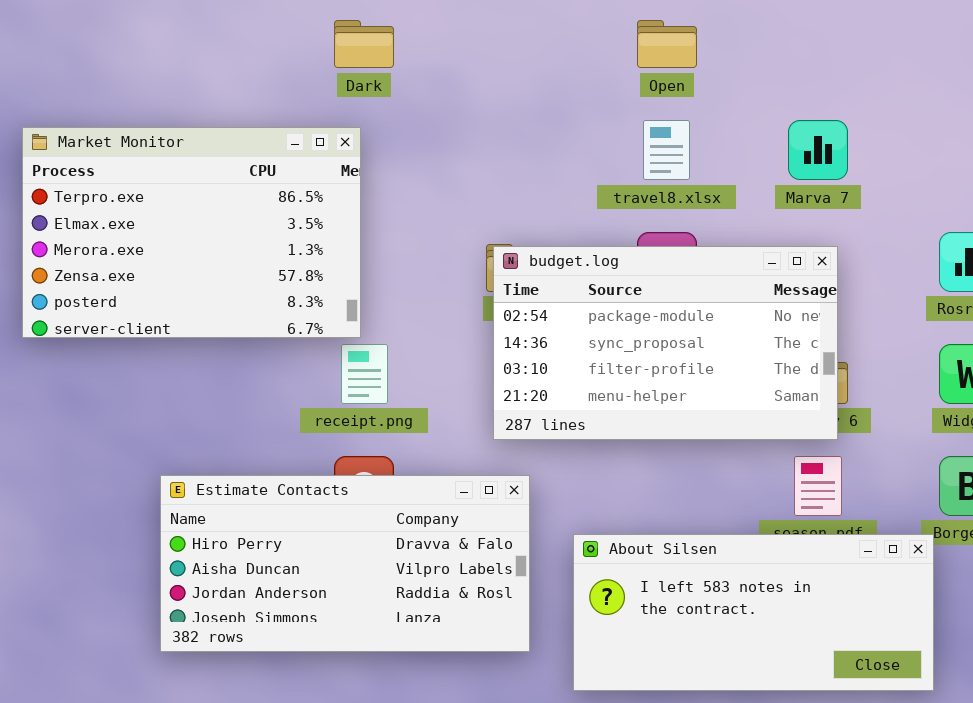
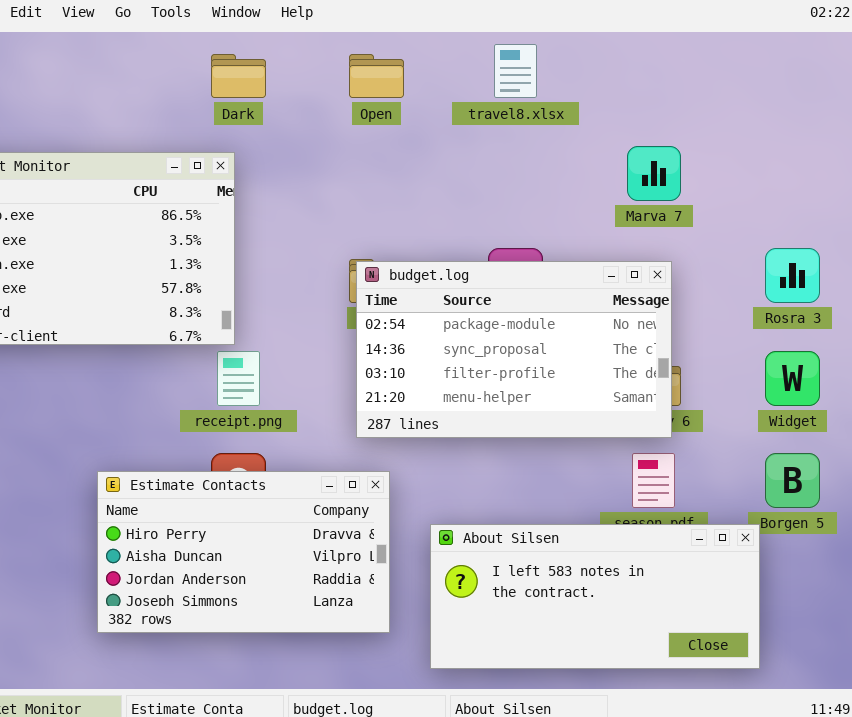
Open: [637,20,697,68] -> [349,54,404,98], moved
travel8.xlsx: [643,120,690,180] -> [494,44,537,98], moved
Estimate Contacts: [160,475,530,652] -> [97,471,390,633], resized

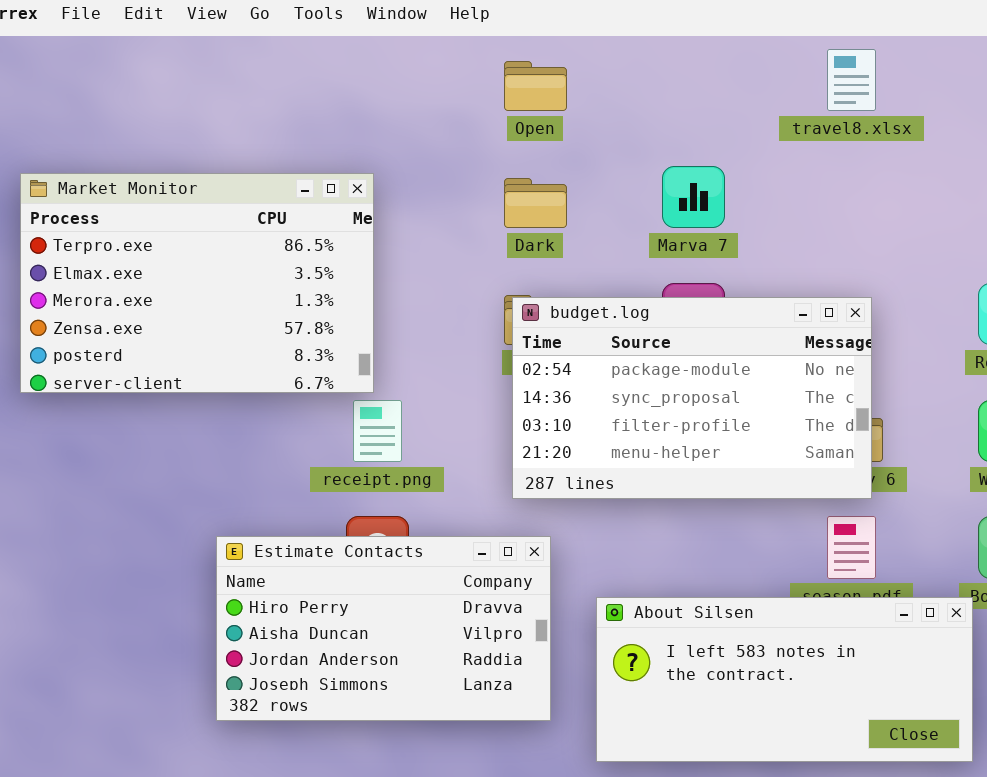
travel8.xlsx: [494,44,537,98] -> [827,49,876,111], moved
Dark: [211,54,266,98] -> [504,178,567,228], moved
Marva 7: [627,146,681,201] -> [662,166,725,228], moved

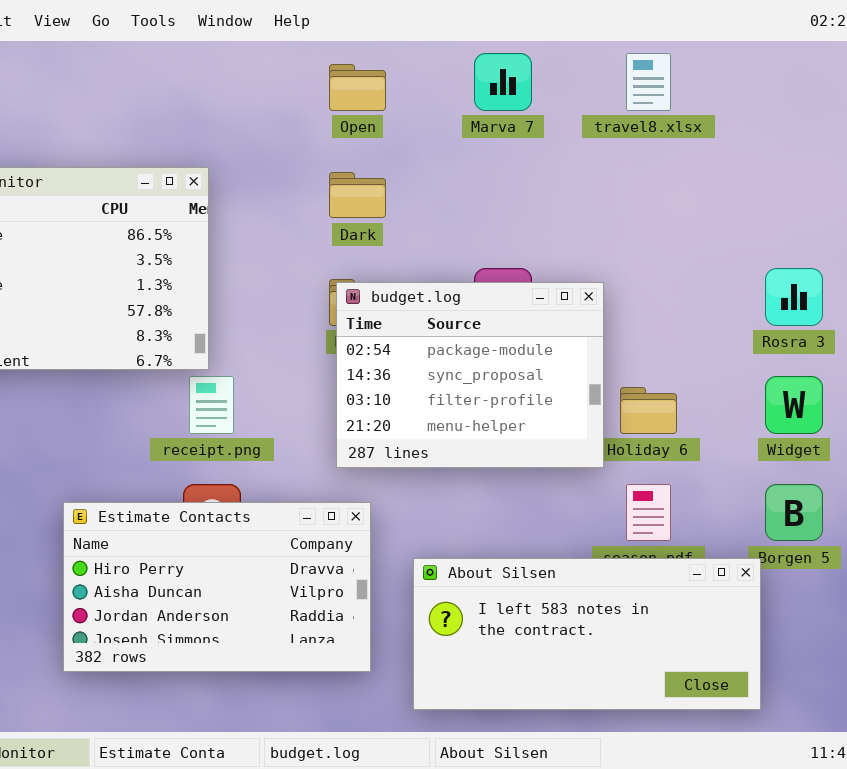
Marva 7: [662,166,725,228] -> [474,53,532,111], moved
budget.log: [512,297,872,499] -> [336,282,604,468], resized

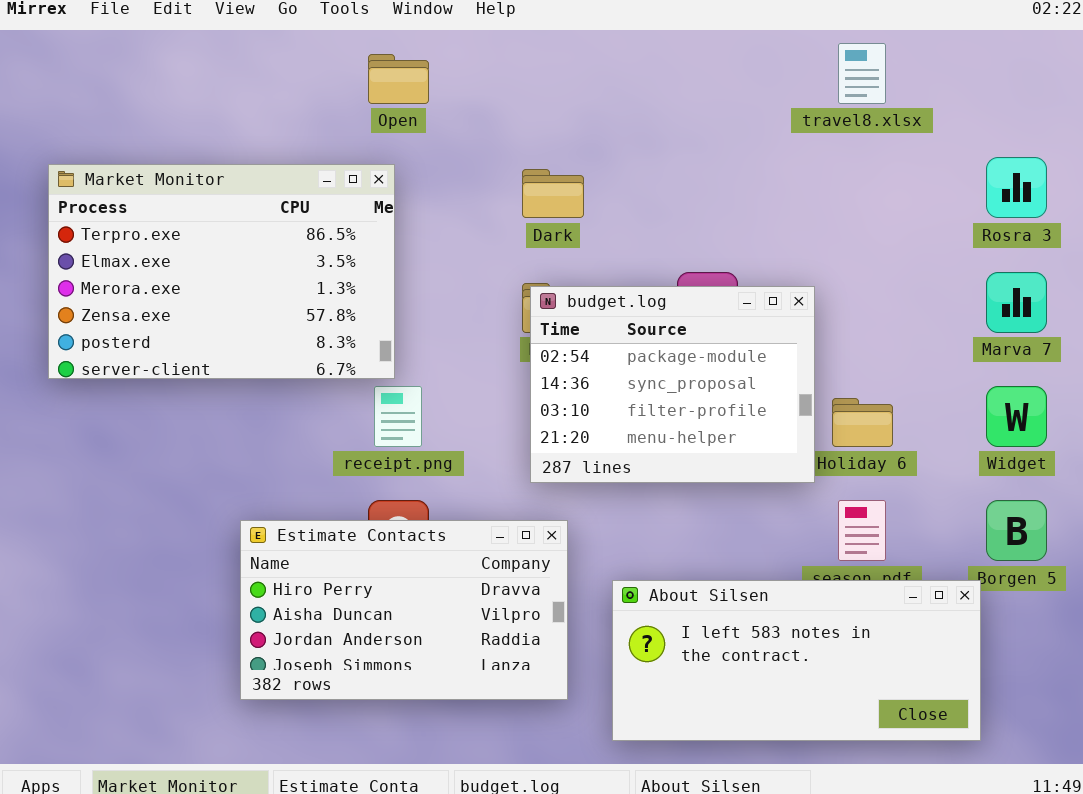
Marva 7: [474,53,532,111] -> [986,272,1047,333], moved
Open: [329,64,386,111] -> [368,54,429,104], moved
Rosra 3: [765,268,823,326] -> [986,157,1047,218], moved

